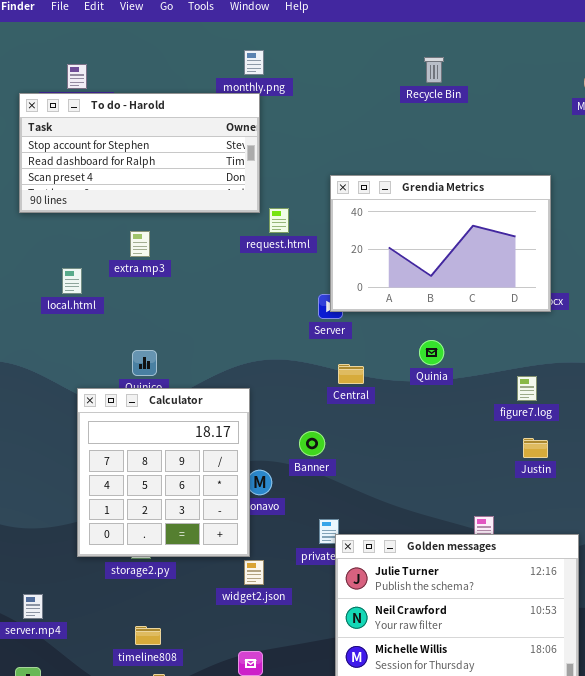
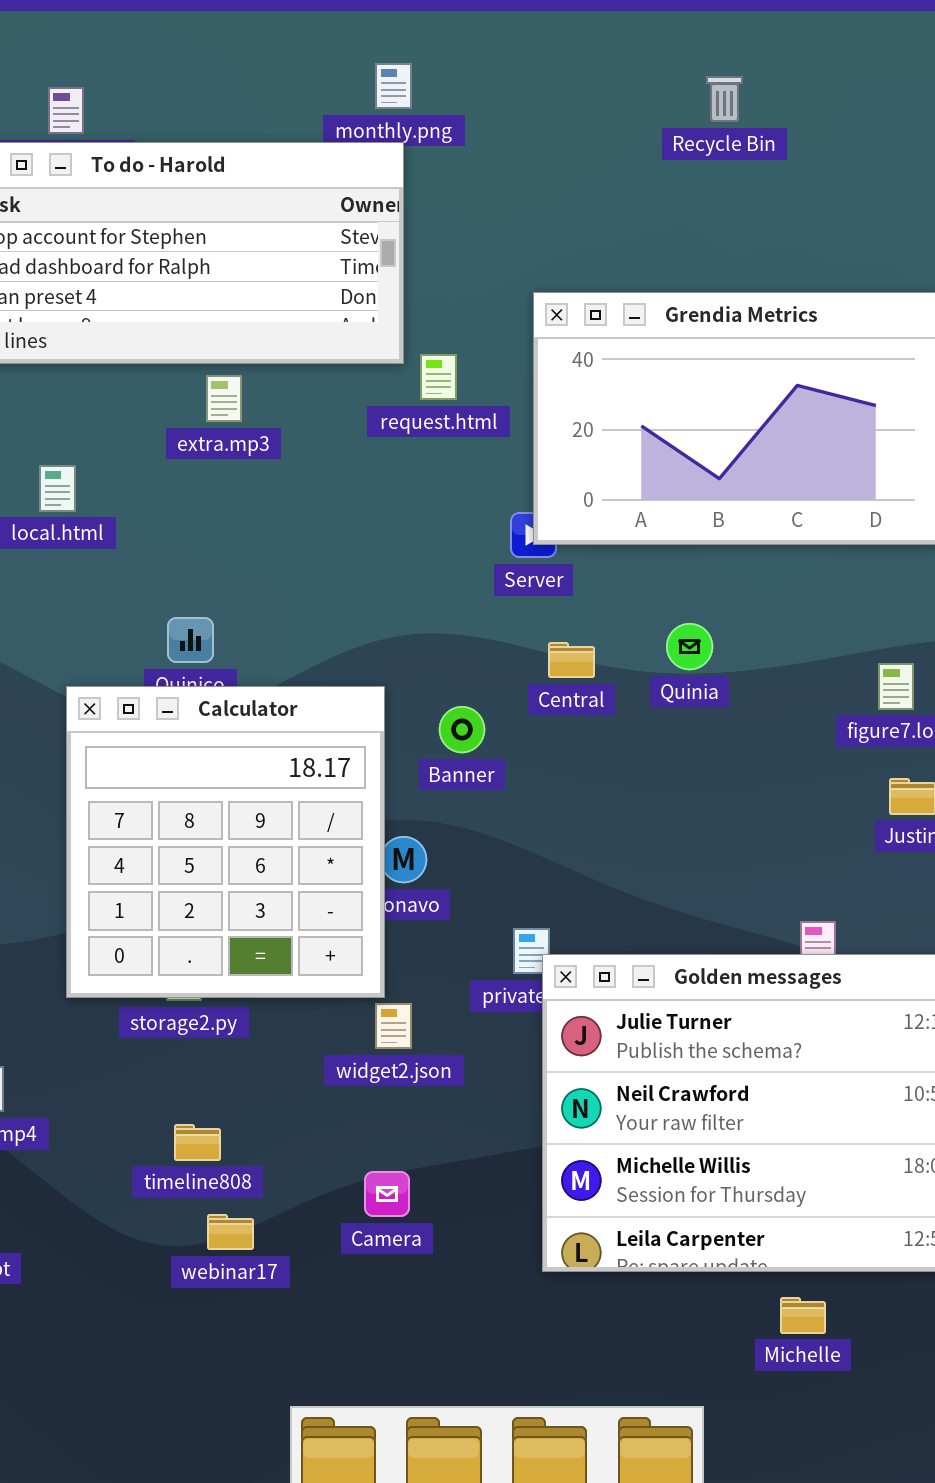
extra.mp3: [130,231,150,257] -> [206,375,242,422], moved
Quinia: [419,340,444,365] -> [666,623,713,670], moved
Banner: [299,431,325,456] -> [439,706,485,753], moved

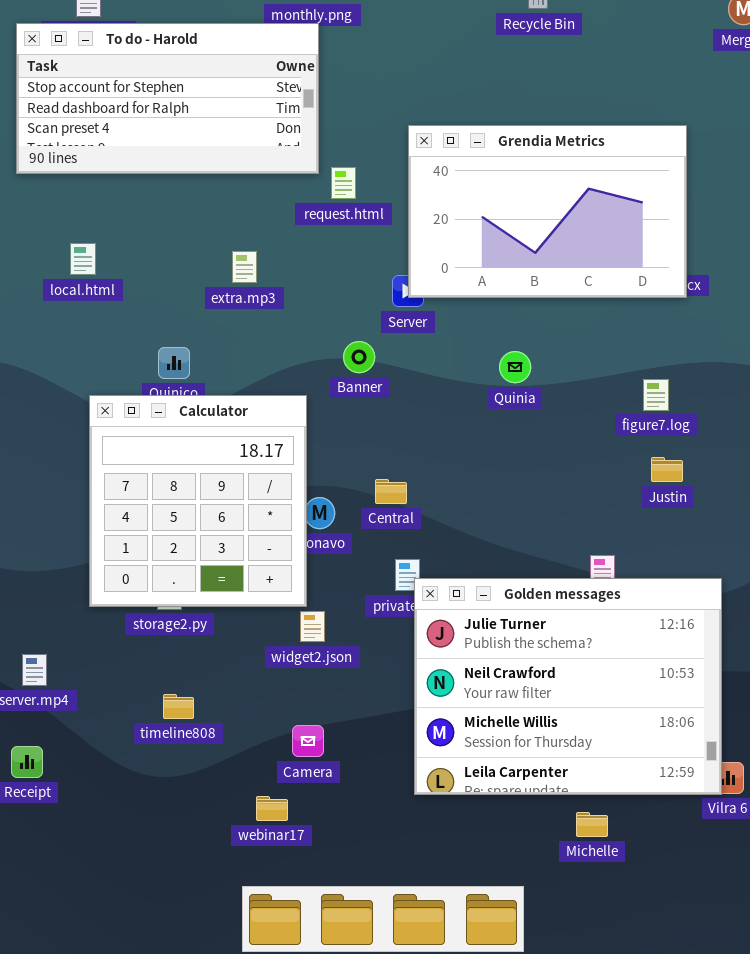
extra.mp3: [206,375,242,422] -> [232,251,257,283], moved
Central: [548,642,595,678] -> [375,479,407,504], moved
Banner: [439,706,485,753] -> [343,341,375,373], moved
webinar17: [207,1214,254,1250] -> [256,796,288,821], moved

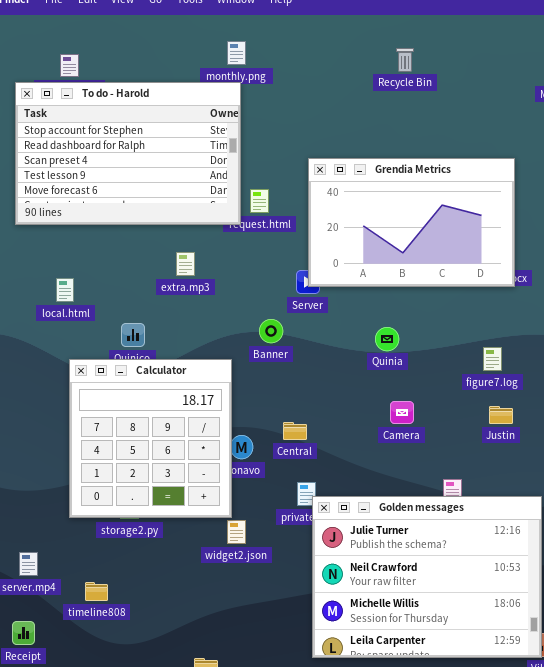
To do - Harold: [16,23,319,174] -> [15,82,241,225], resized
local.html: [70,243,96,275] -> [56,278,74,302], moved
timeline808: [163,694,194,719] -> [85,582,108,601], moved
Camera: [292,725,324,757] -> [390,401,414,424], moved

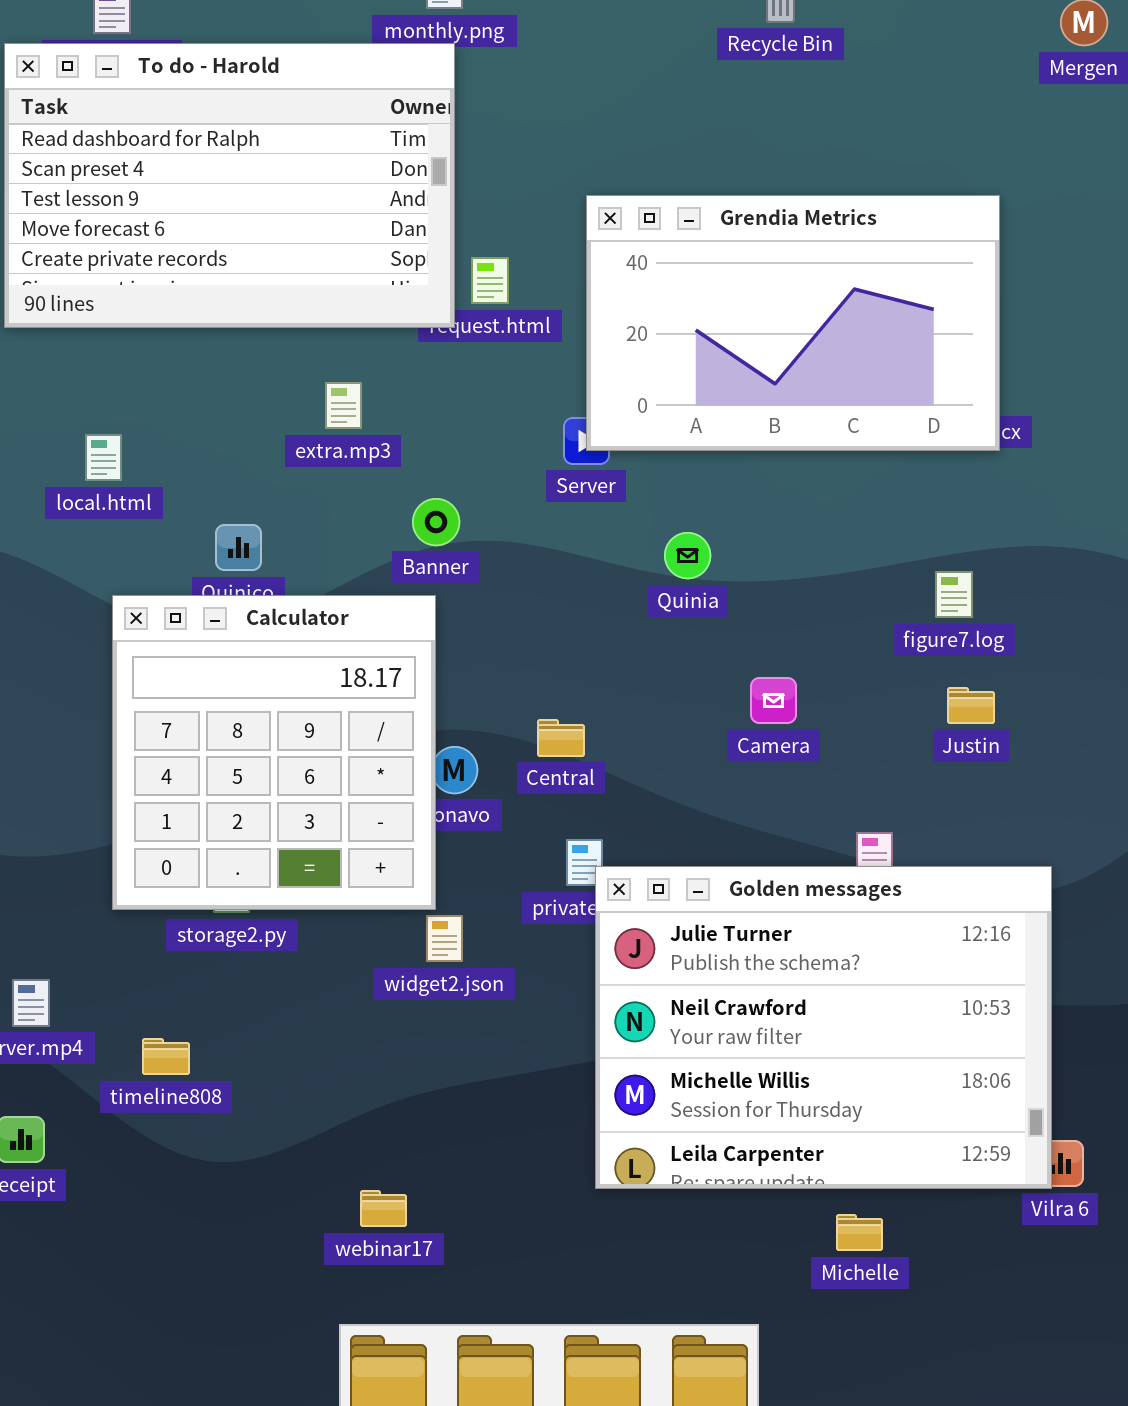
To do - Harold: [15,82,241,225] -> [4,43,455,328], scrolled down 1 row
Banner: [259,319,283,343] -> [412,498,460,546], moved
Quinia: [375,327,399,351] -> [664,532,711,579], moved

